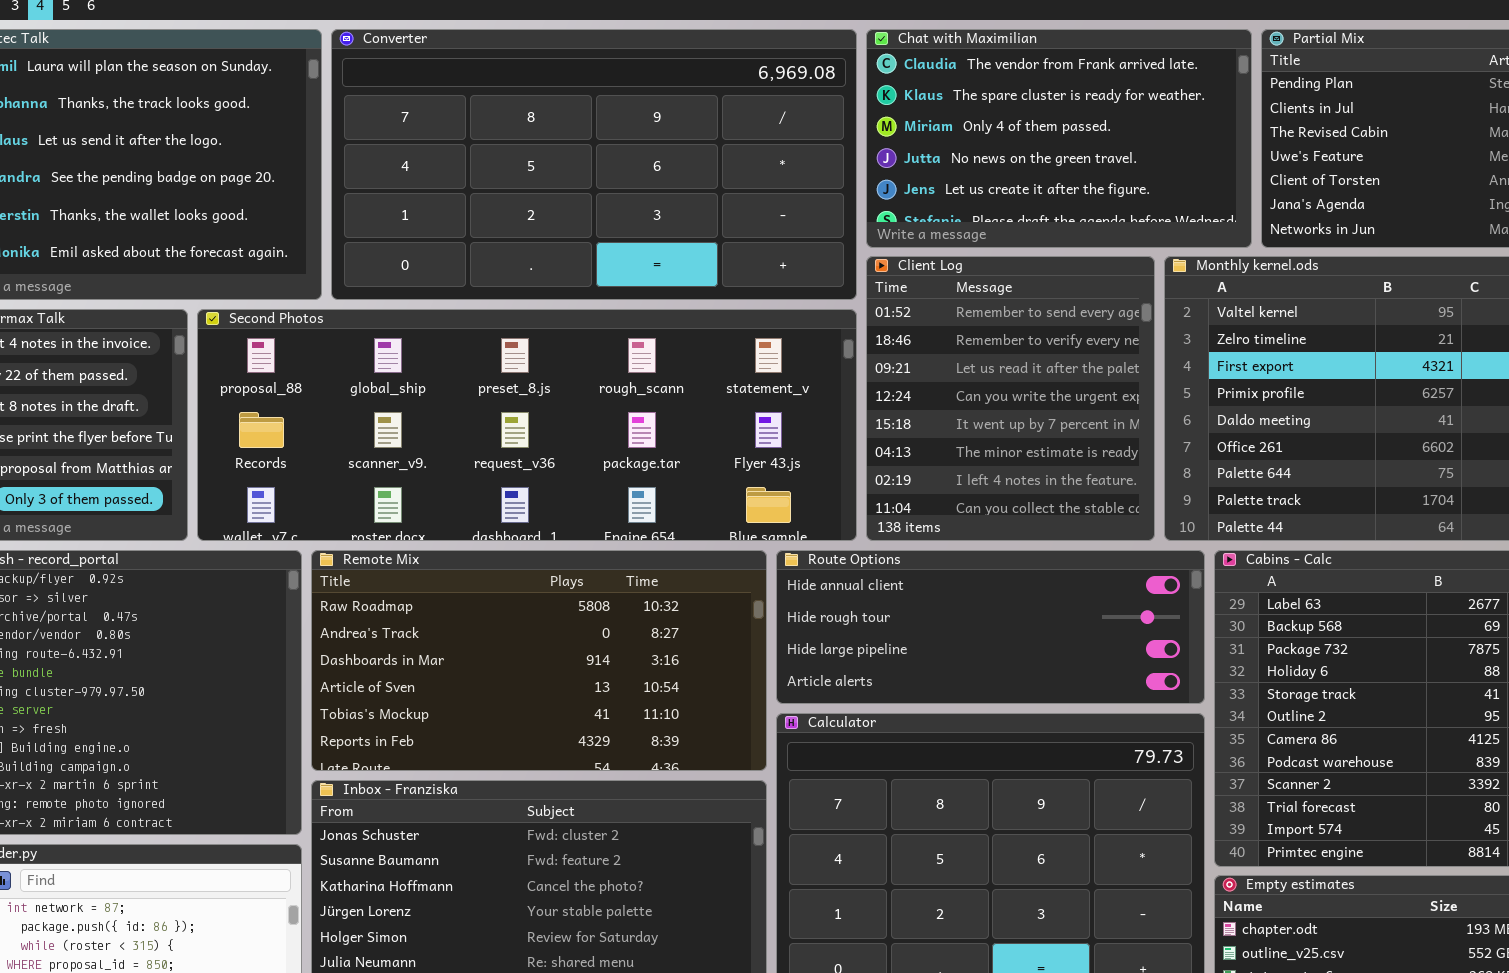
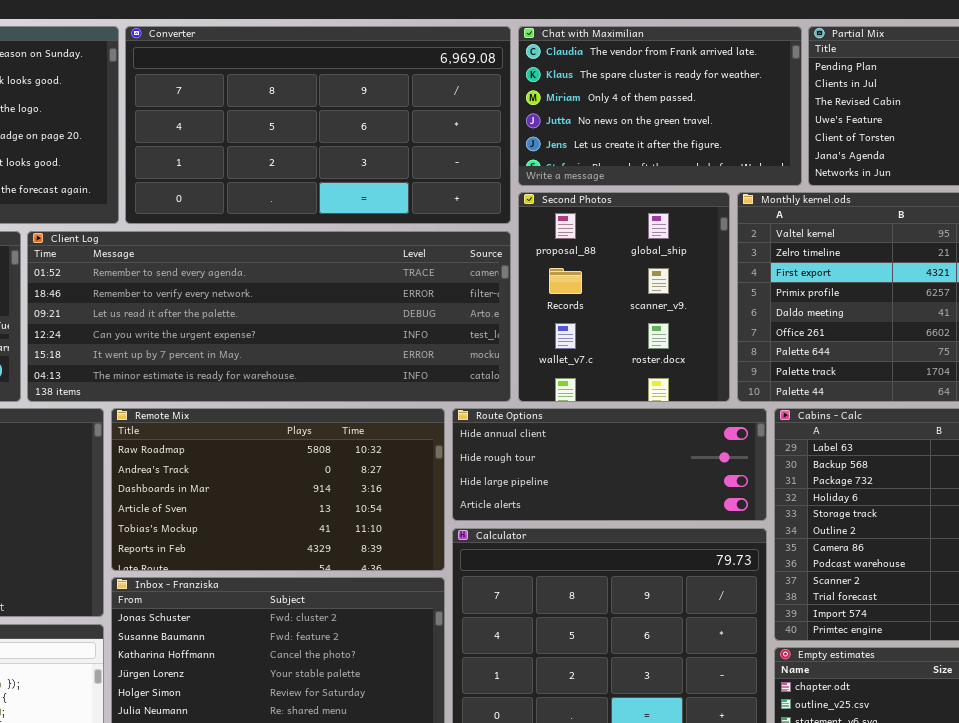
Client Log: [866,256,1155,541] -> [27,231,511,402], moved, resized
Second Photos: [197,309,857,541] -> [518,192,730,402], moved, resized

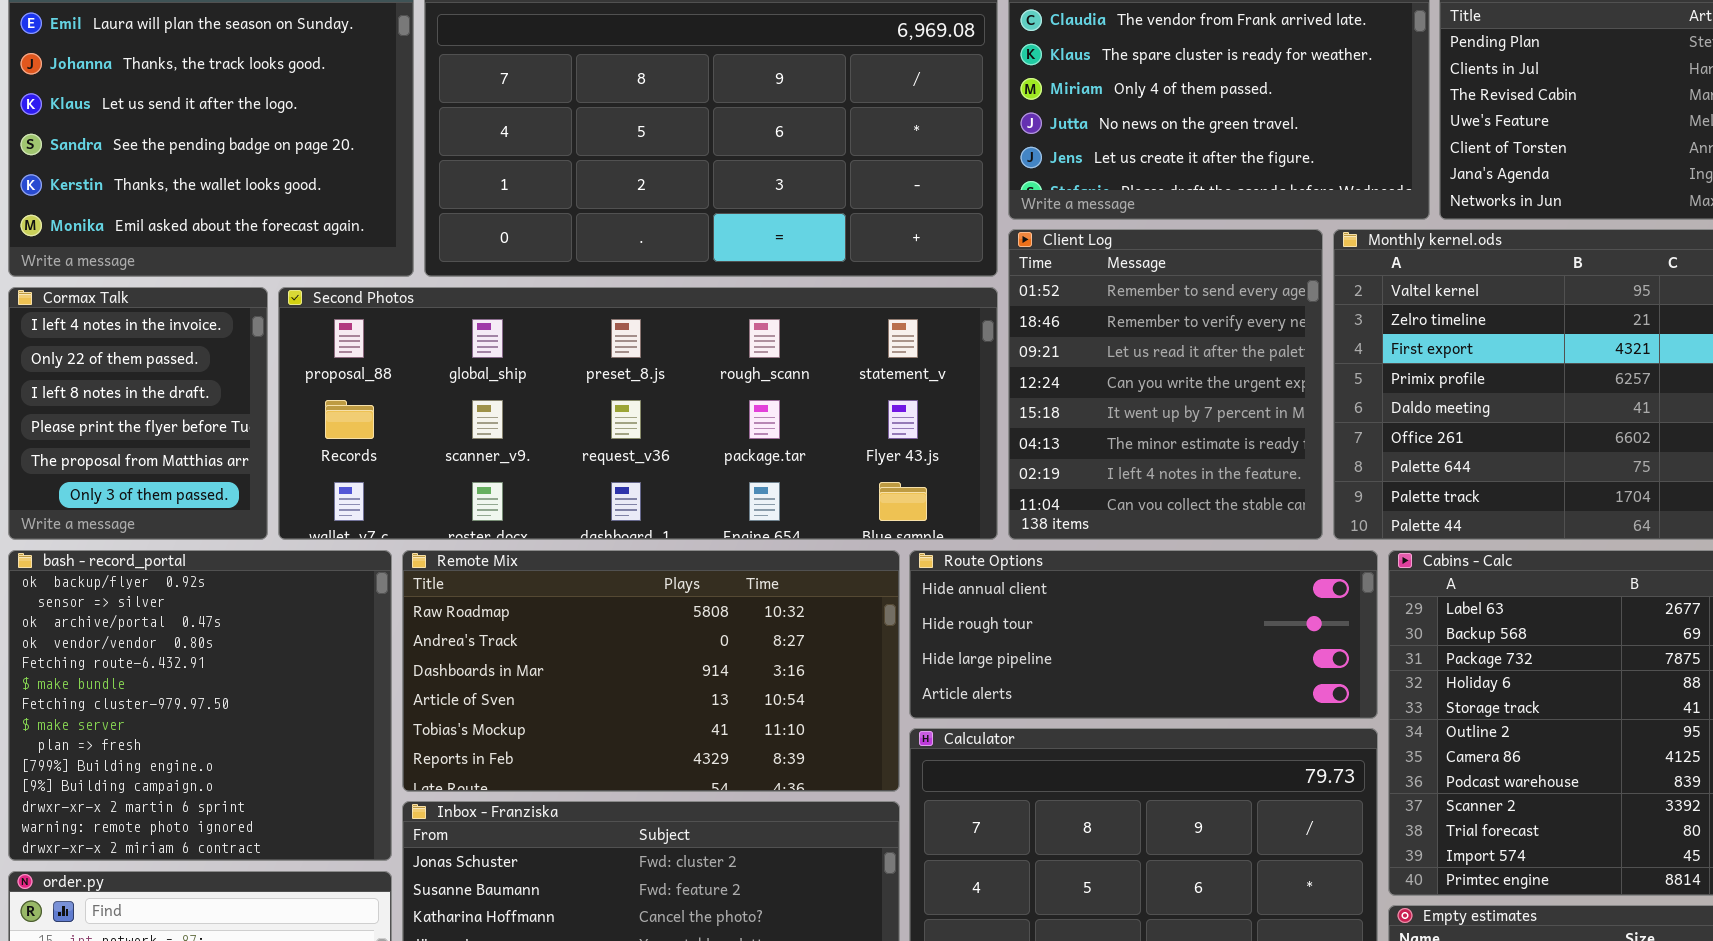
Second Photos: [518,192,730,402] -> [278,287,998,540], moved, resized
Client Log: [27,231,511,402] -> [1008,229,1323,540], moved, resized

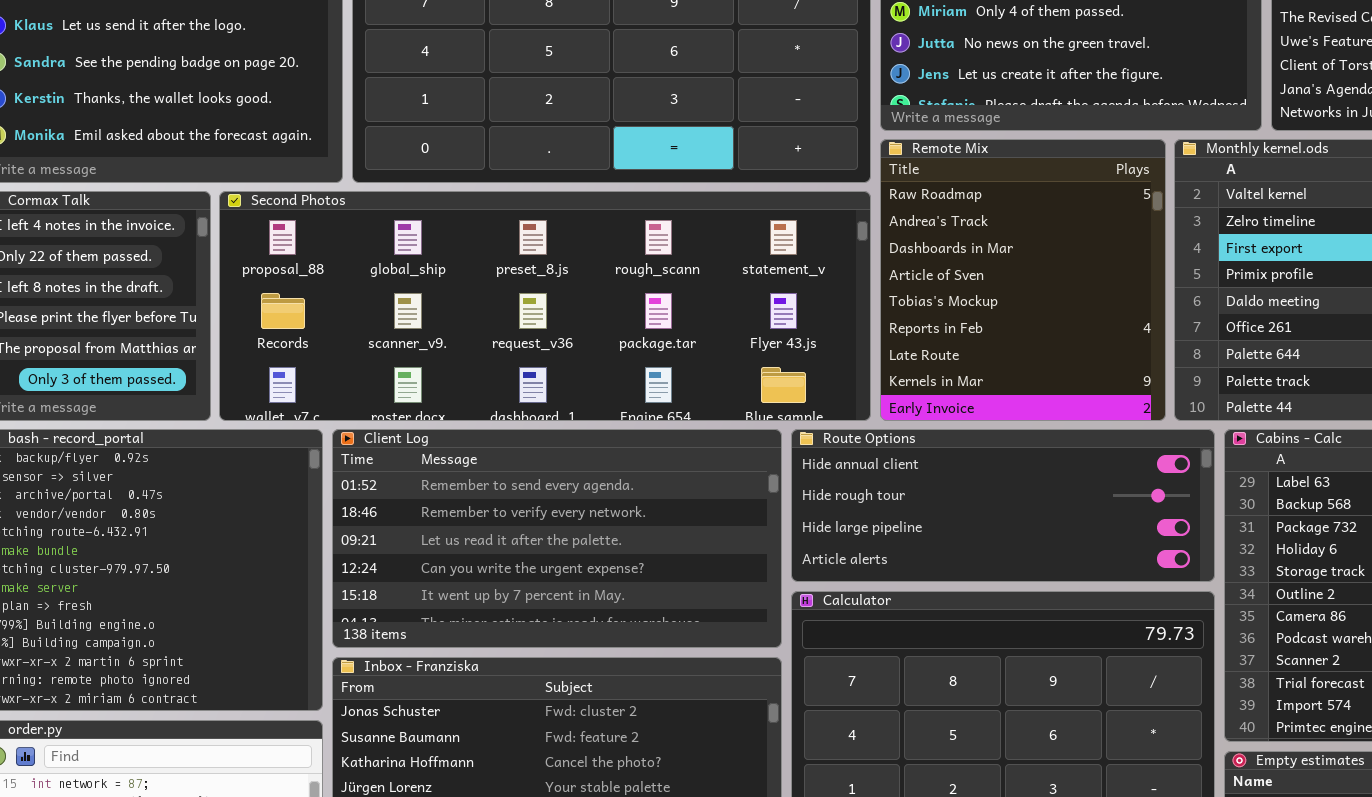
Client Log: [1008,229,1323,540] -> [332,429,782,648], moved, resized
Remote Mix: [402,550,900,792] -> [880,139,1166,421], moved, resized

